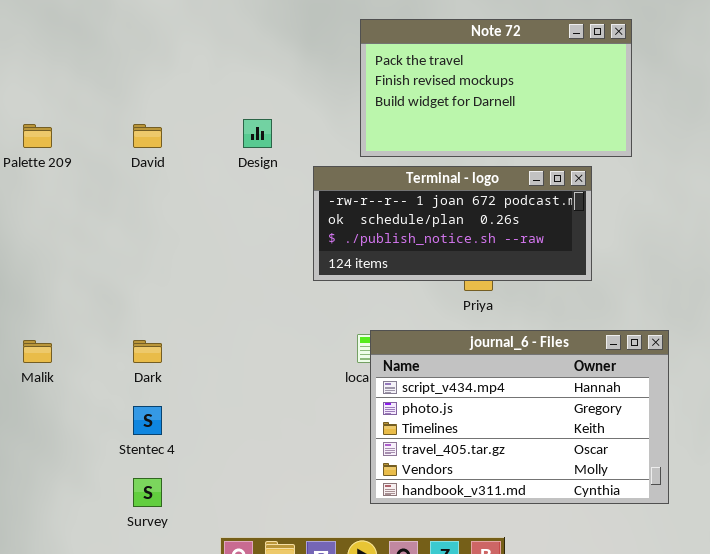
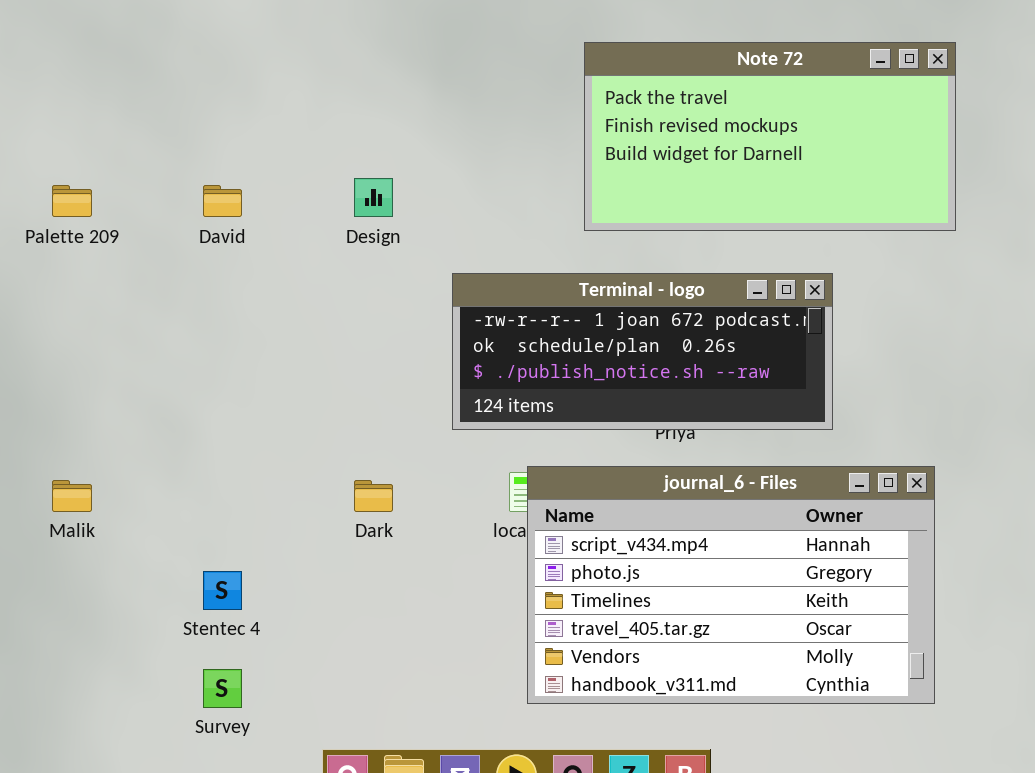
Note 72: [360,19,632,157] -> [584,42,956,231], moved
Terminal - logo: [313,166,592,281] -> [452,273,833,430], moved
Dark: [133,340,162,363] -> [354,480,393,512], moved

